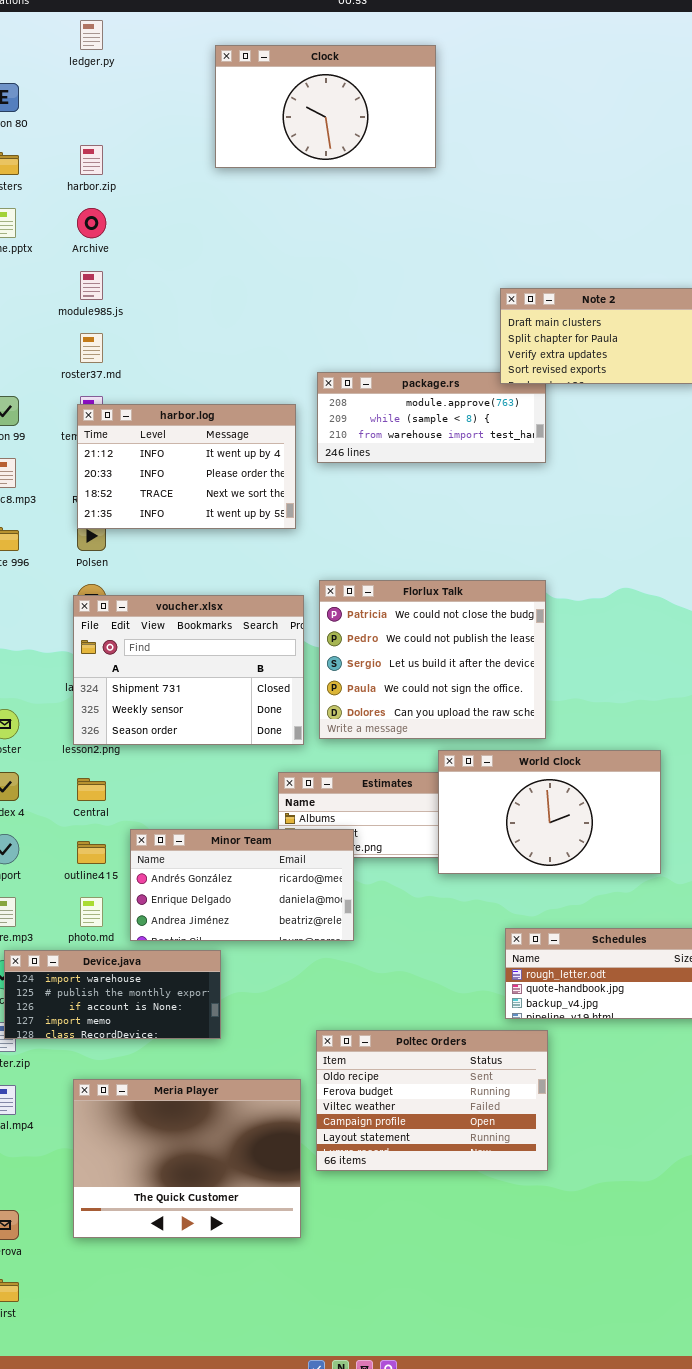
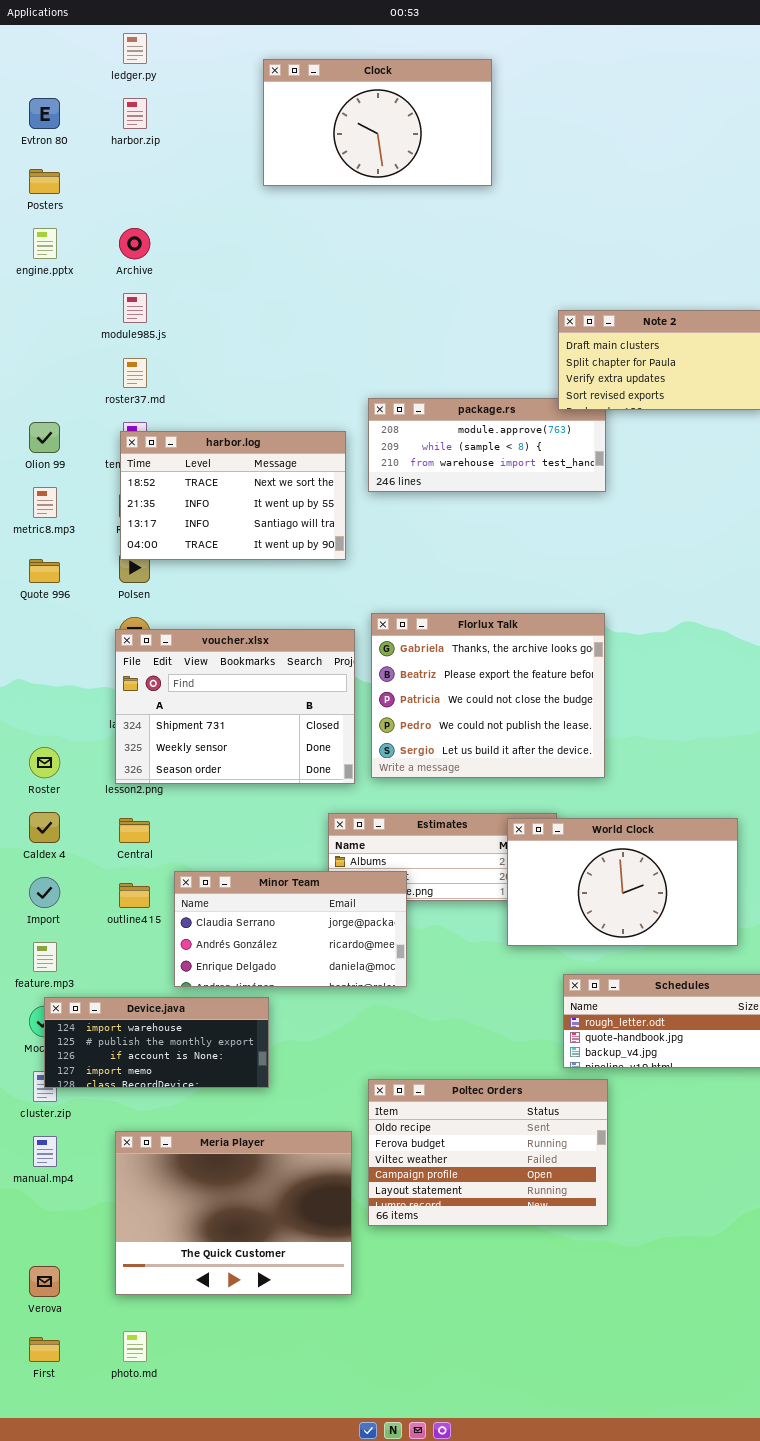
harbor.zip: [80,145,103,175] -> [123,98,147,129], moved
harbor.log: [77,404,296,529] -> [120,431,346,560], scrolled down 2 rows
Florlux Talk: [319,580,546,739] -> [371,613,605,778], scrolled up 2 rows
World Clock: [438,750,661,874] -> [507,818,738,946], moved
Minor Team: [130,829,354,941] -> [174,871,407,987], scrolled up 1 row
photo.md: [80,897,103,927] -> [123,1331,147,1362], moved

